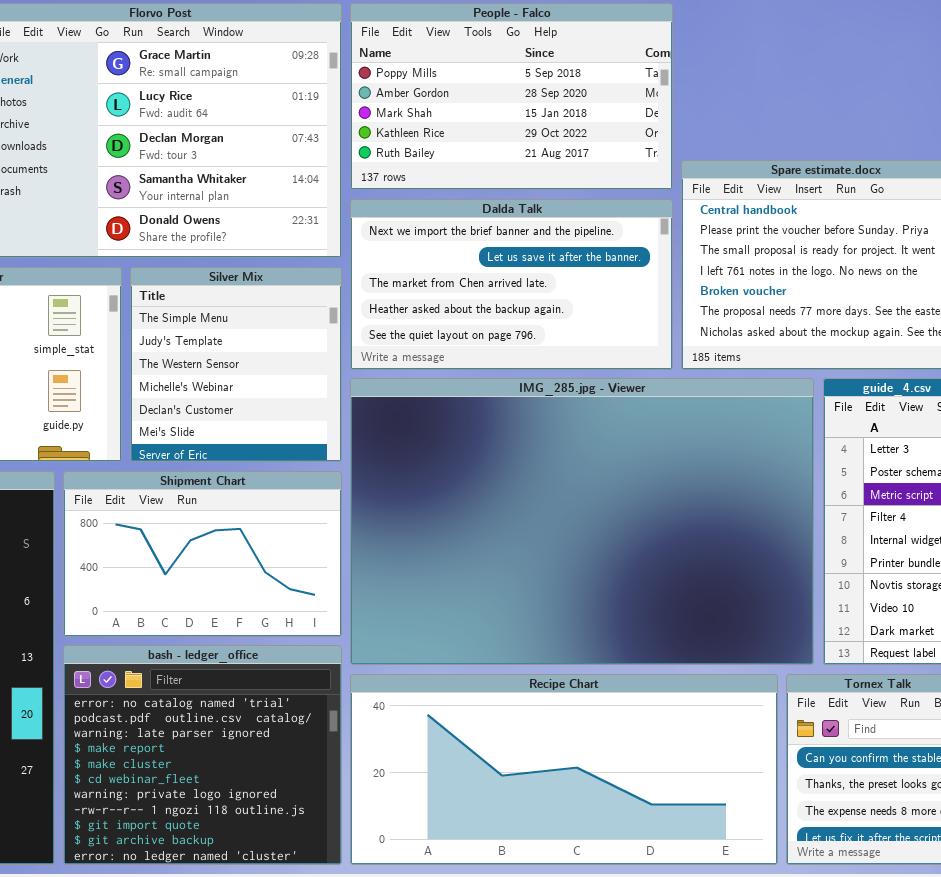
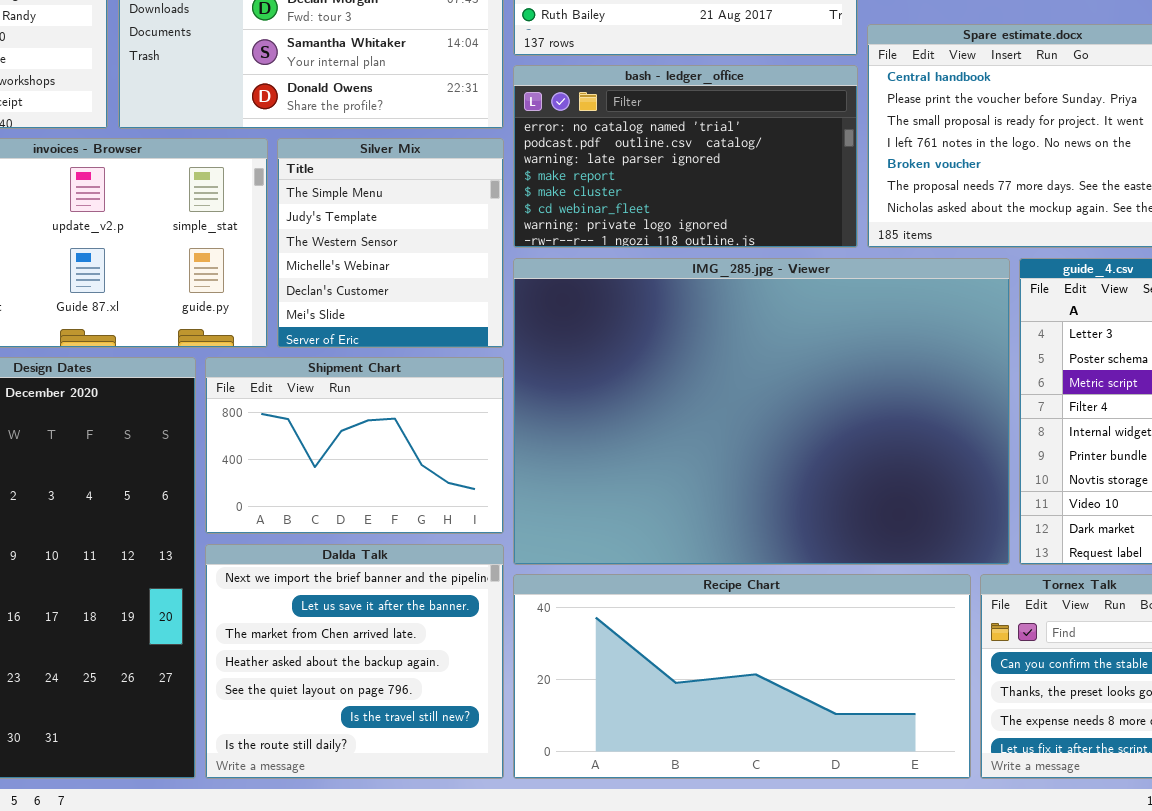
Dalda Talk: [350,199,673,370] -> [205,544,504,779], moved, resized
bash - ledger_office: [63,645,342,865] -> [513,65,858,248], moved, resized

